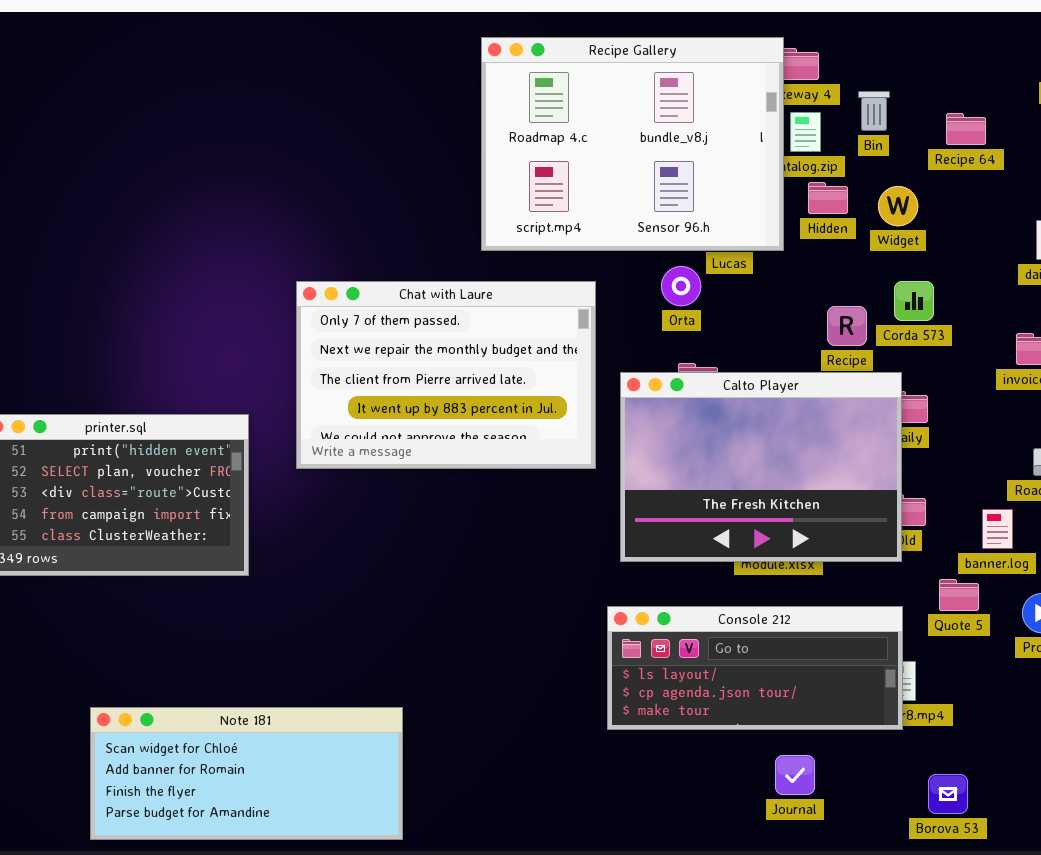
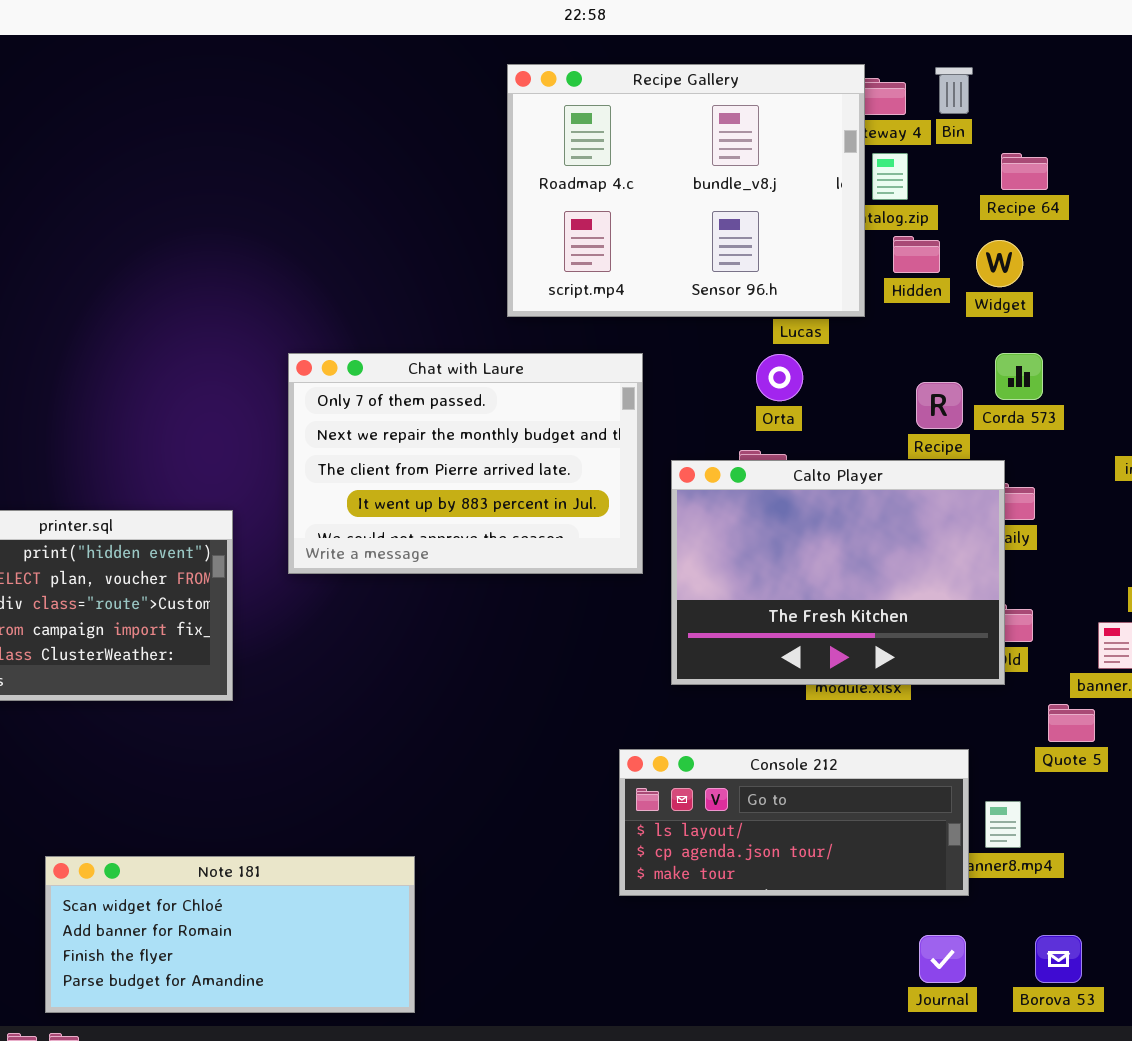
Bin: [858,91,890,131] -> [935,67,973,114], moved
Recipe 64: [946,113,986,145] -> [1001,153,1048,190], moved
Orta: [661,266,701,306] -> [756,354,803,401], moved
Console 212: [607,606,903,730] -> [619,749,969,896], moved
Journal: [775,755,815,795] -> [919,935,966,983], moved

